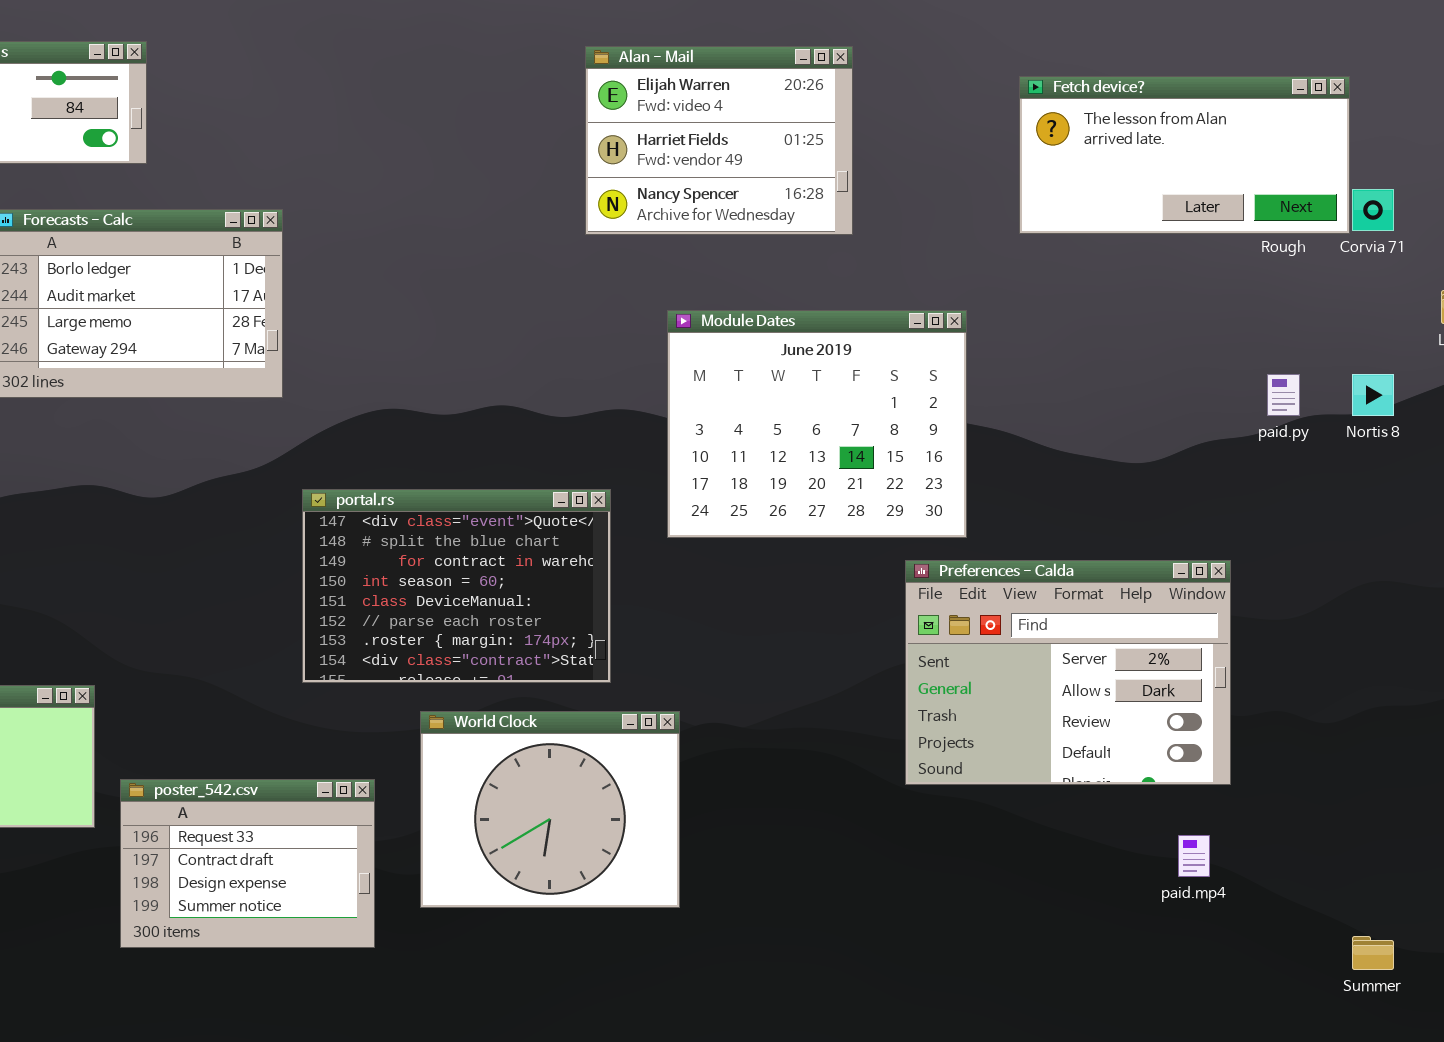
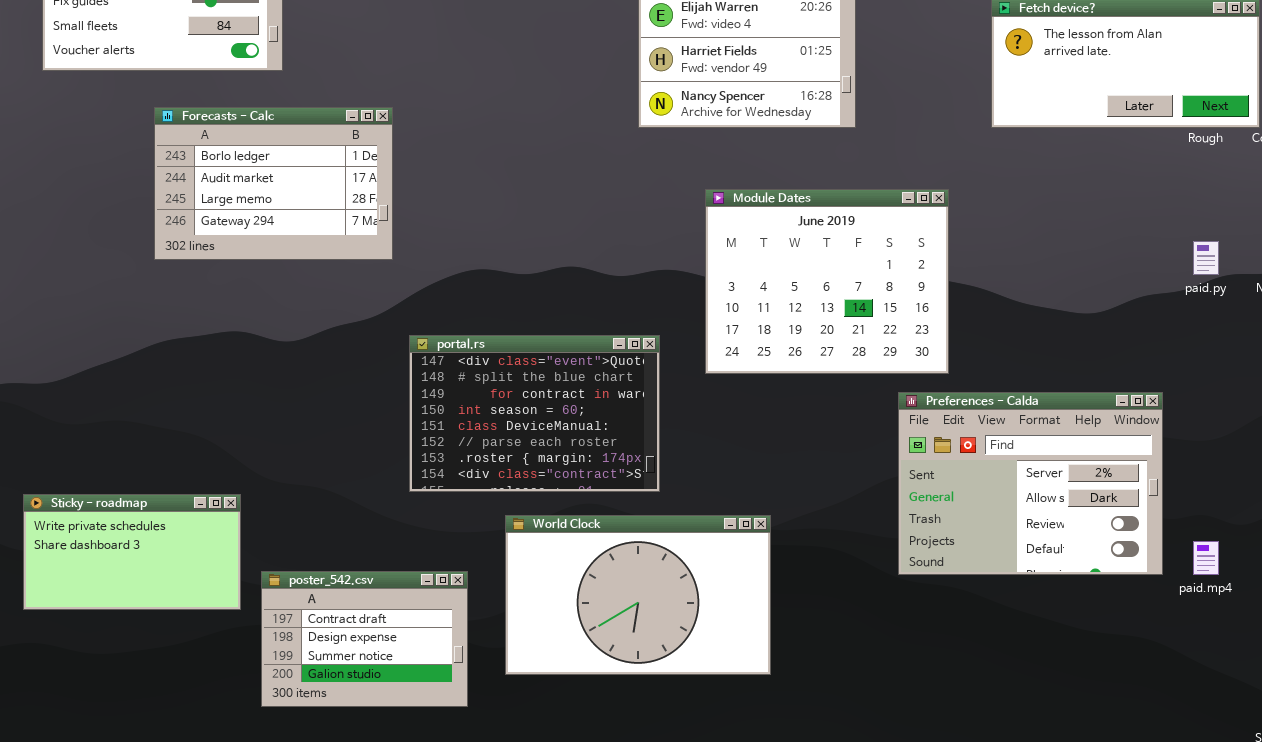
World Clock: [420,711,680,908] -> [505,515,771,675], resized
poster_542.csv: [120,779,375,948] -> [261,571,468,707], scrolled down 1 row
paid.mp4: [1178,835,1210,877] -> [1193,541,1219,575], moved

